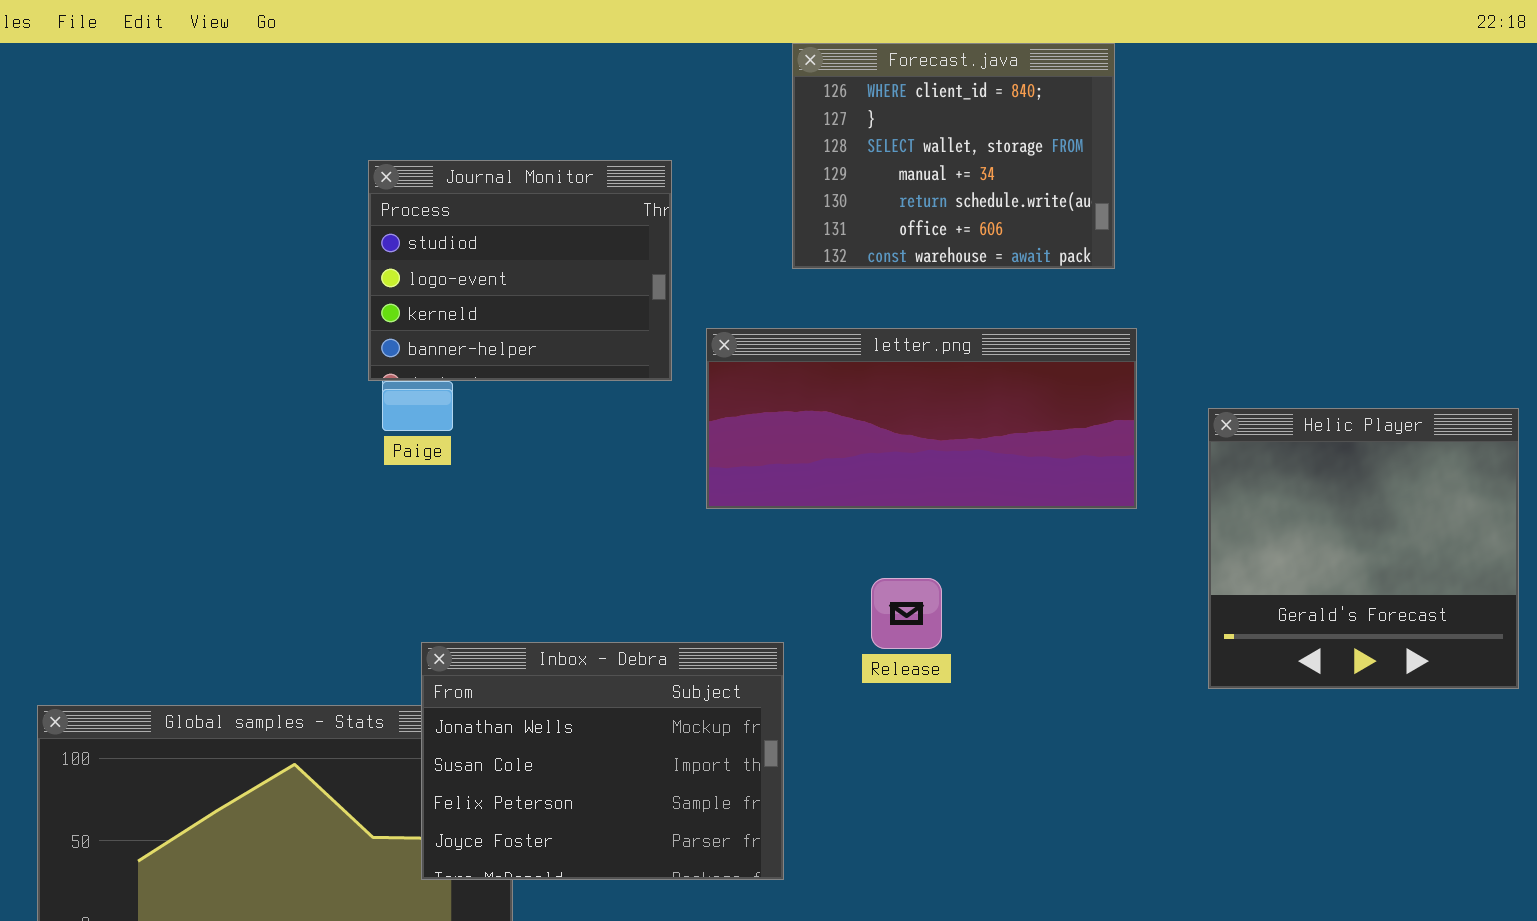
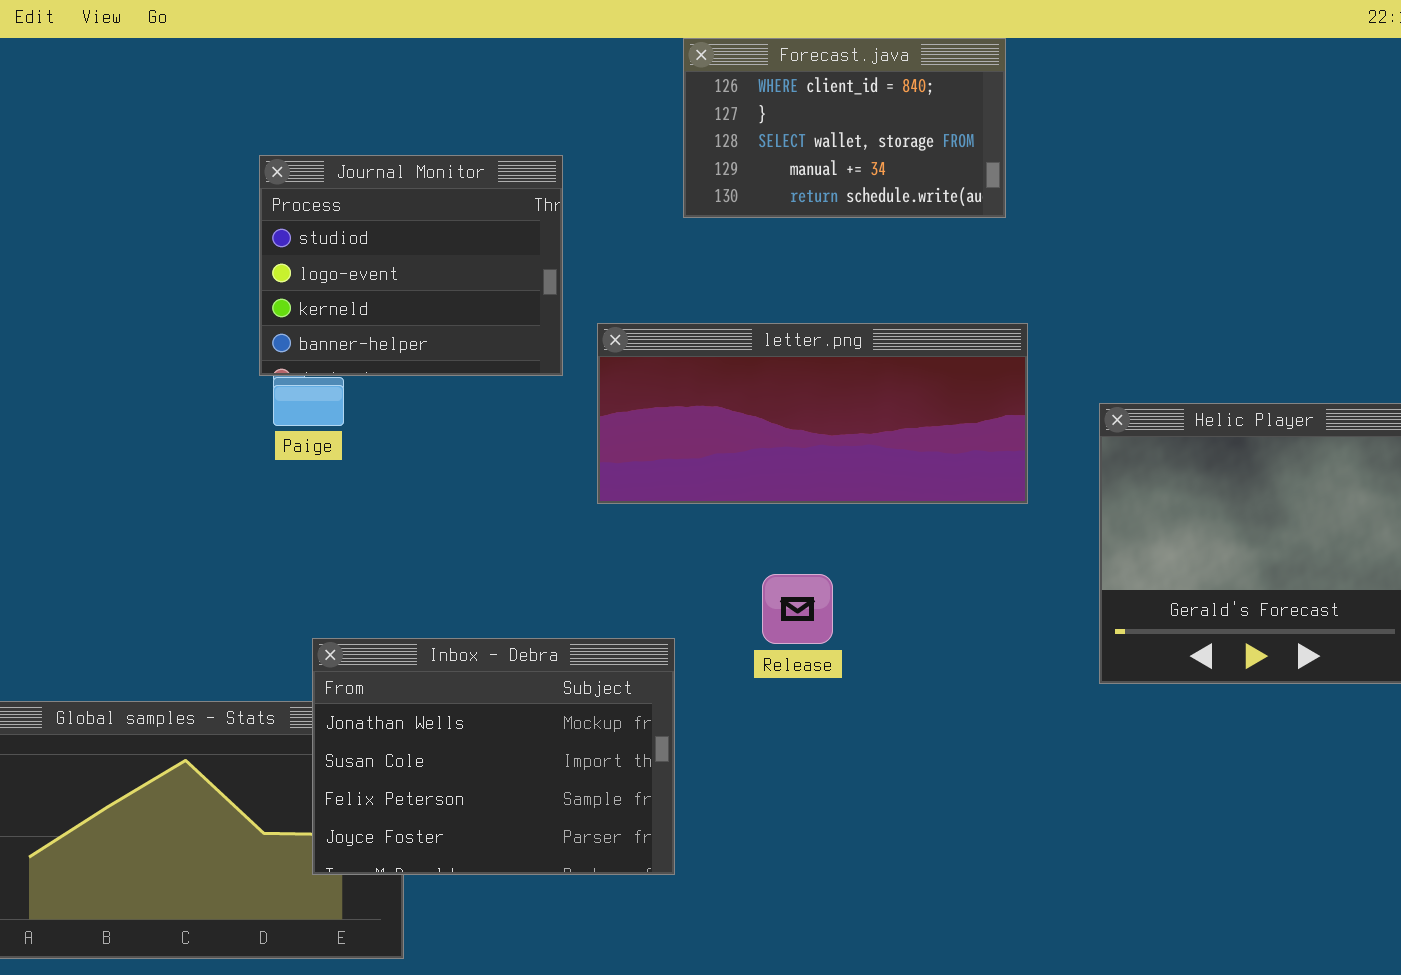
Forecast.java: [792,43,1115,269] -> [683,38,1006,218], resized

